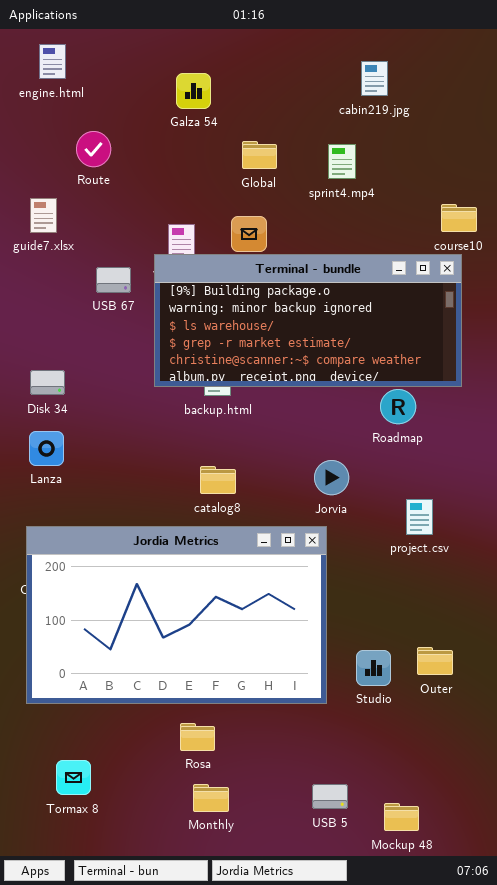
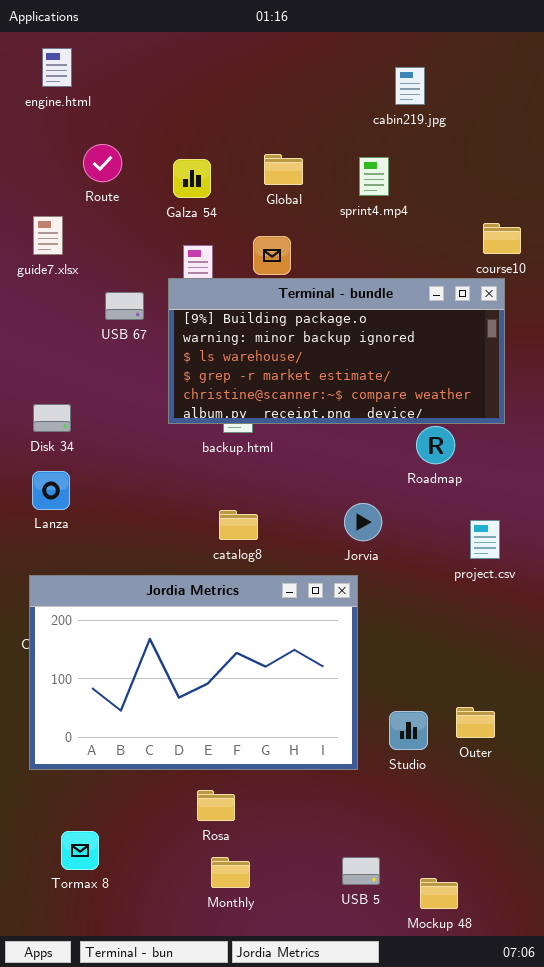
Galza 54: [176,73,211,109] -> [173,159,211,198], moved
project.csv: [406,499,433,535] -> [470,520,500,559], moved

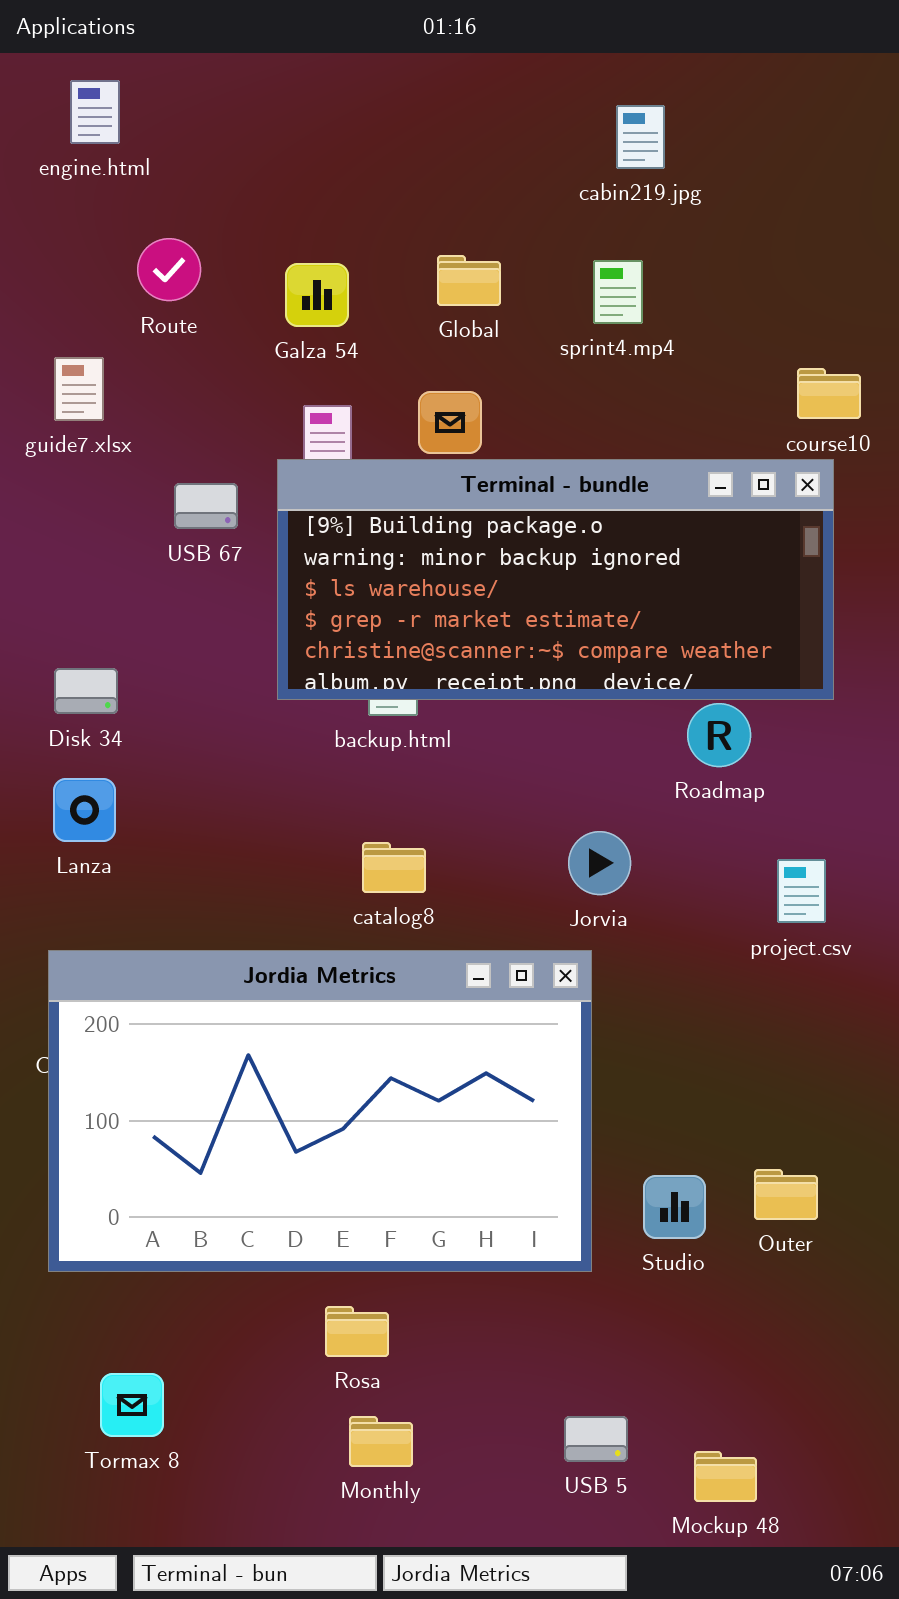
cabin219.jpg: [395,67,425,105] -> [616,105,665,169], moved

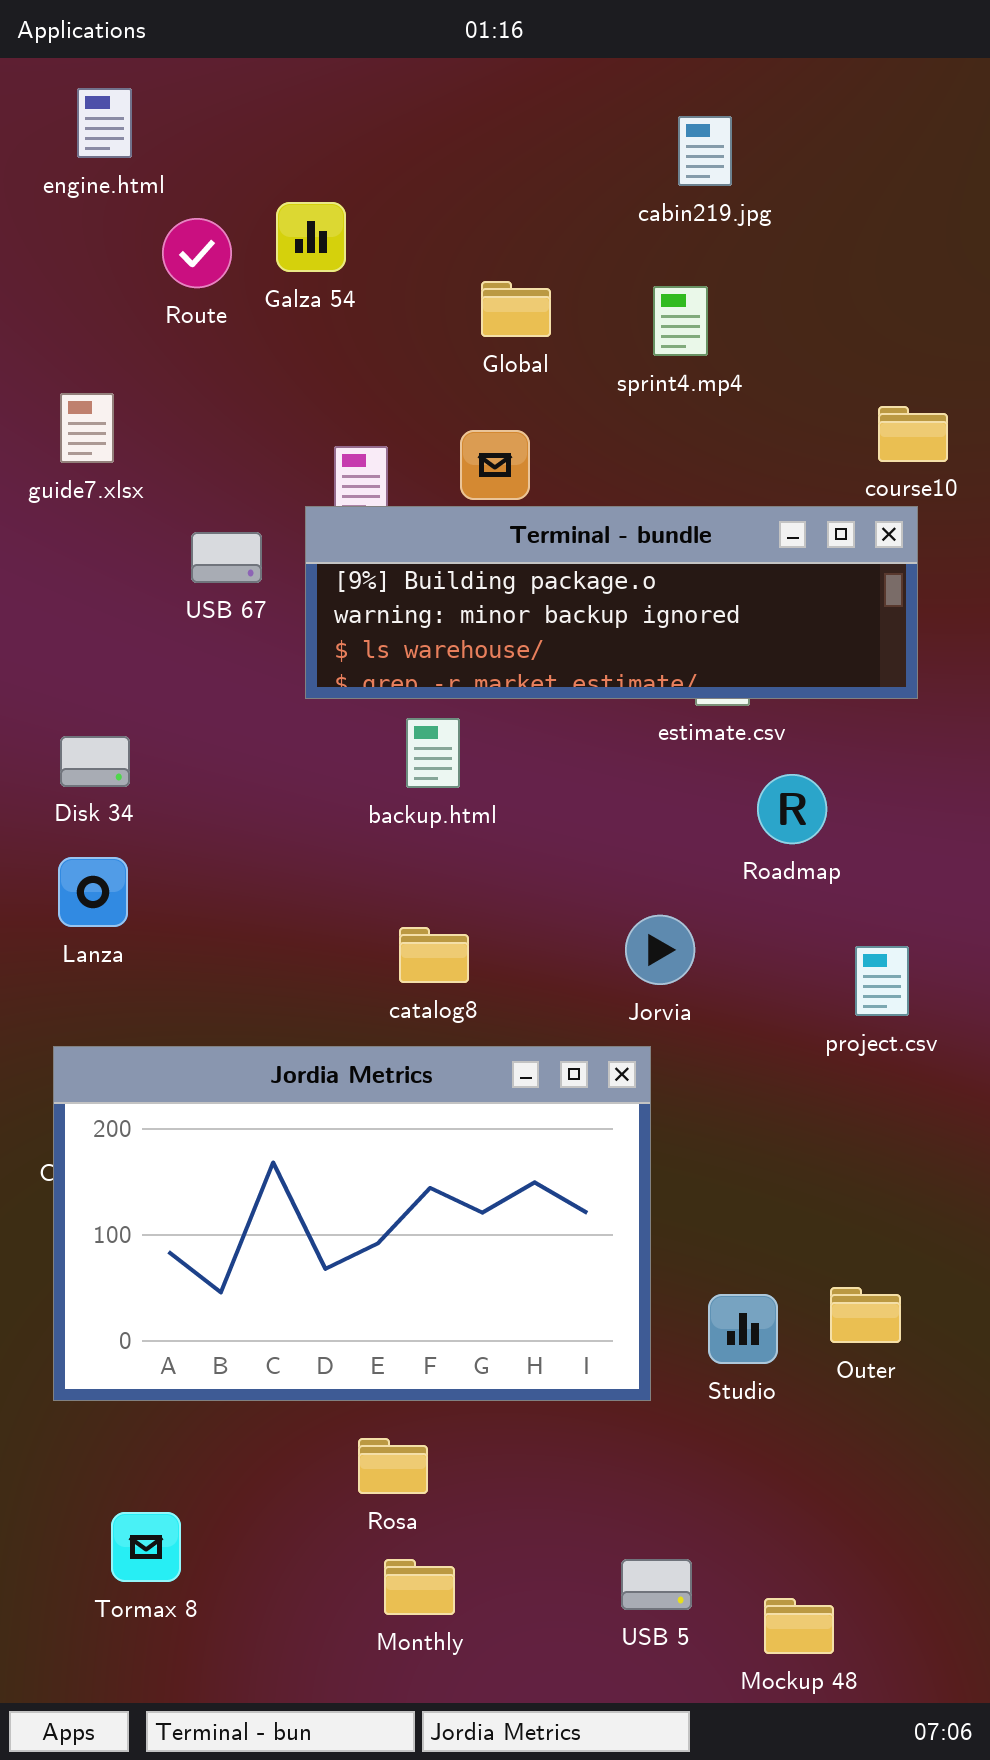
Route: [137,238,201,301] -> [162,218,232,288], moved
Galza 54: [285,263,349,327] -> [276,202,346,272], moved
Terminal - bundle: [277,459,834,700] -> [305,506,918,699], resized

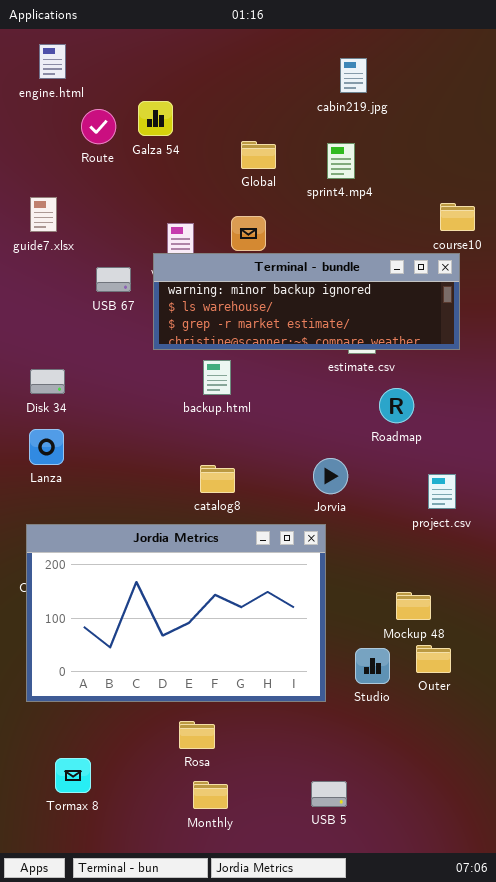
Terminal - bundle: [305,506,918,699] -> [153,253,460,350], scrolled down 1 row
Mockup 48: [764,1598,834,1654] -> [396,592,431,620], moved

